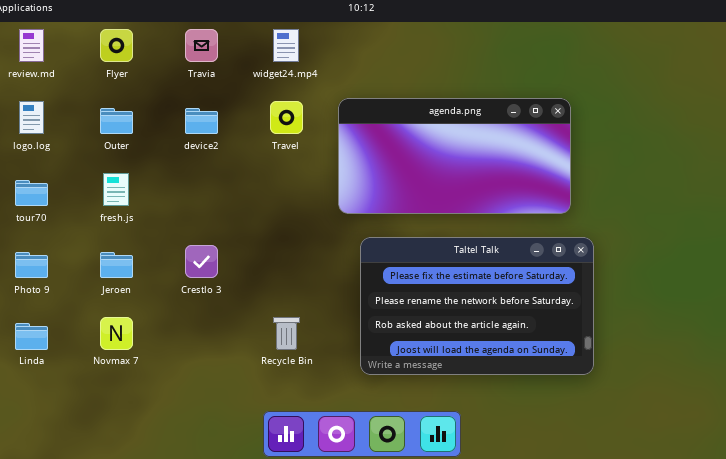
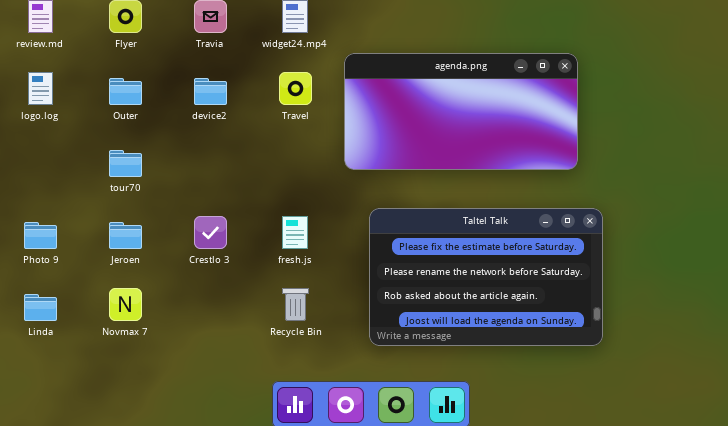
agenda.png: [338,98,571,214] -> [344,53,578,170], moved
fresh.js: [103,173,129,206] -> [282,216,308,249], moved
tour70: [15,180,48,206] -> [109,150,142,177], moved

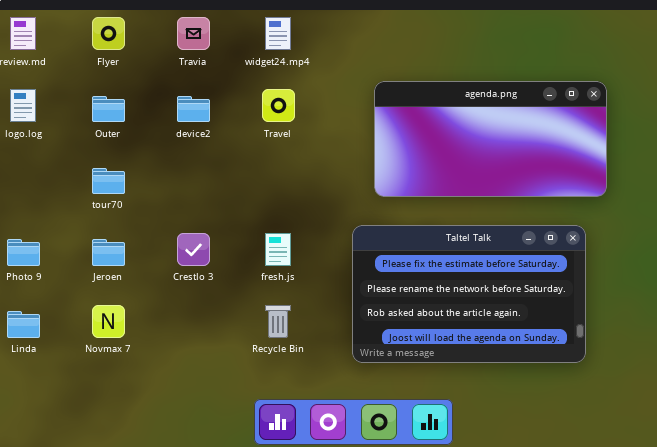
agenda.png: [344,53,578,170] -> [374,81,607,197], moved

